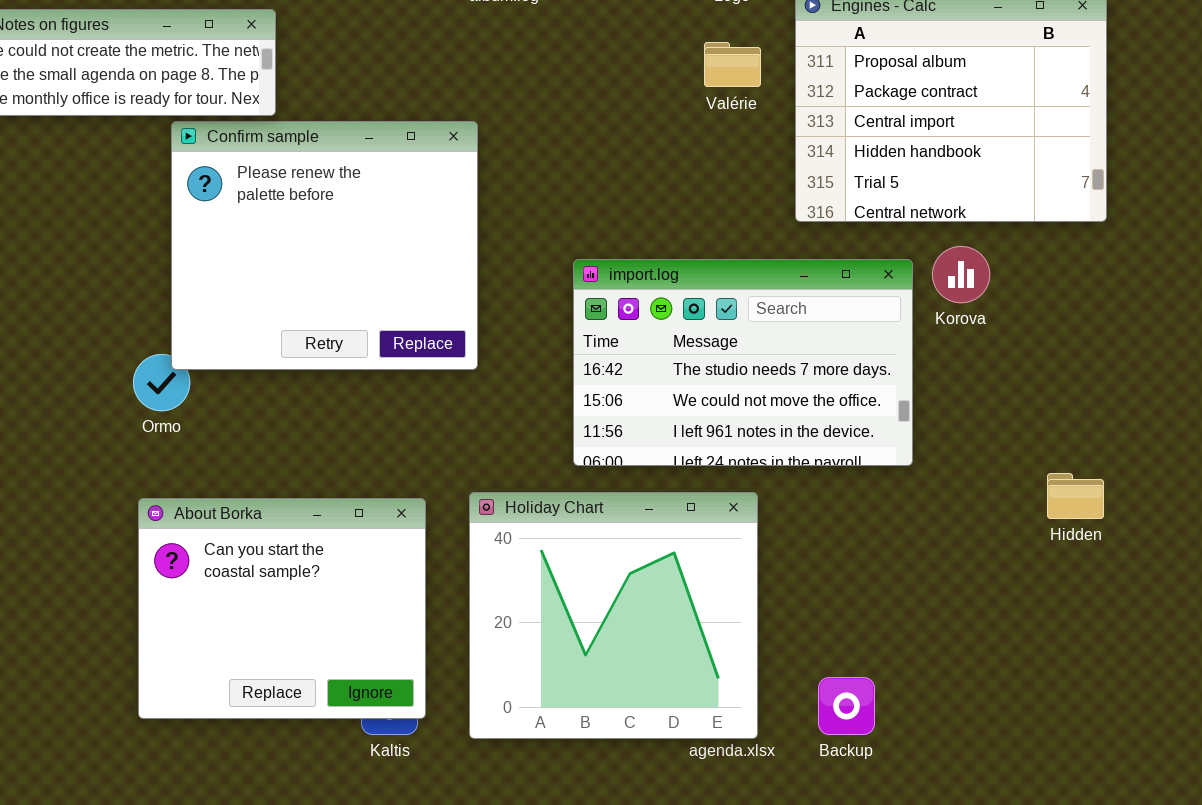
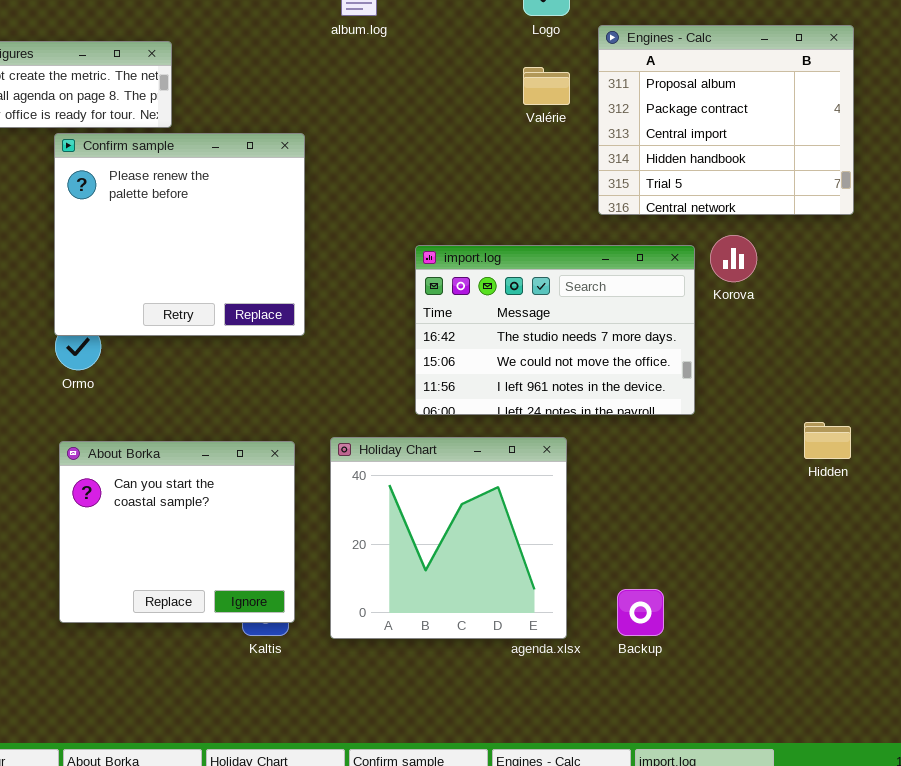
Confirm sample: [171,121,478,370] -> [54,133,305,336], moved

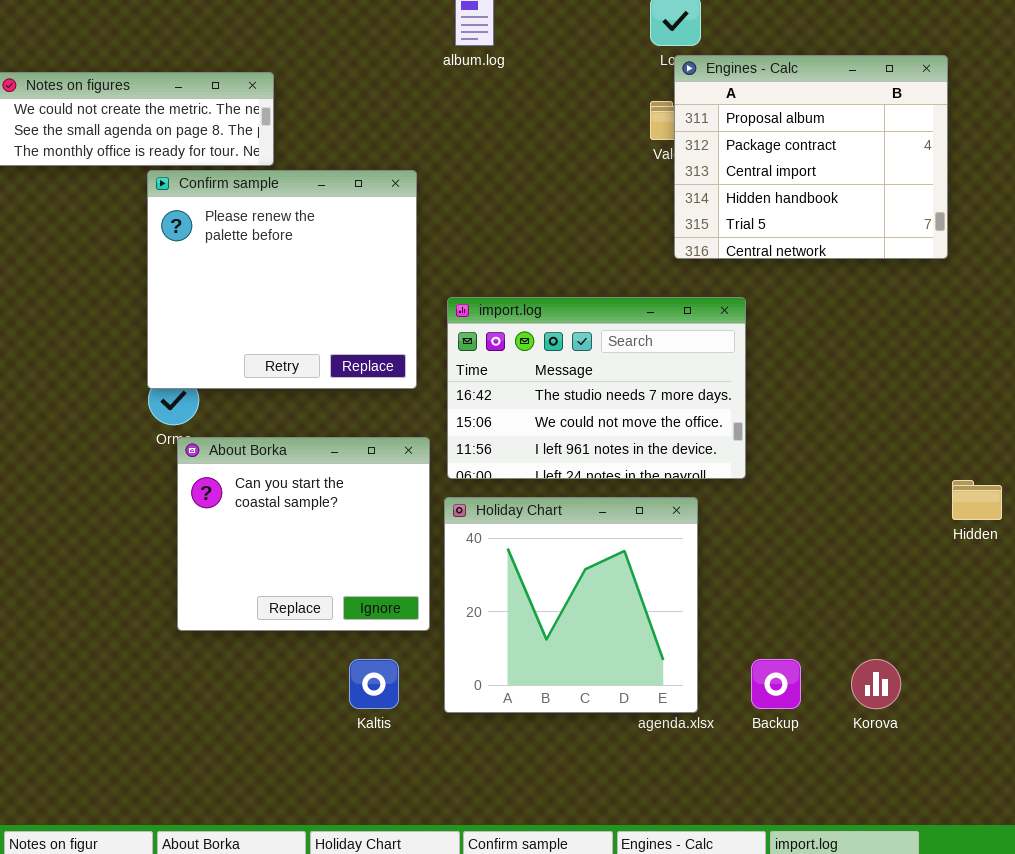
Engines - Calc: [598,25,854,215] -> [674,55,948,259], moved
Korova: [710,235,757,282] -> [851,659,901,709], moved
import.log: [415,245,695,415] -> [447,297,746,479], moved
About Borka: [59,441,295,623] -> [177,437,430,631], moved

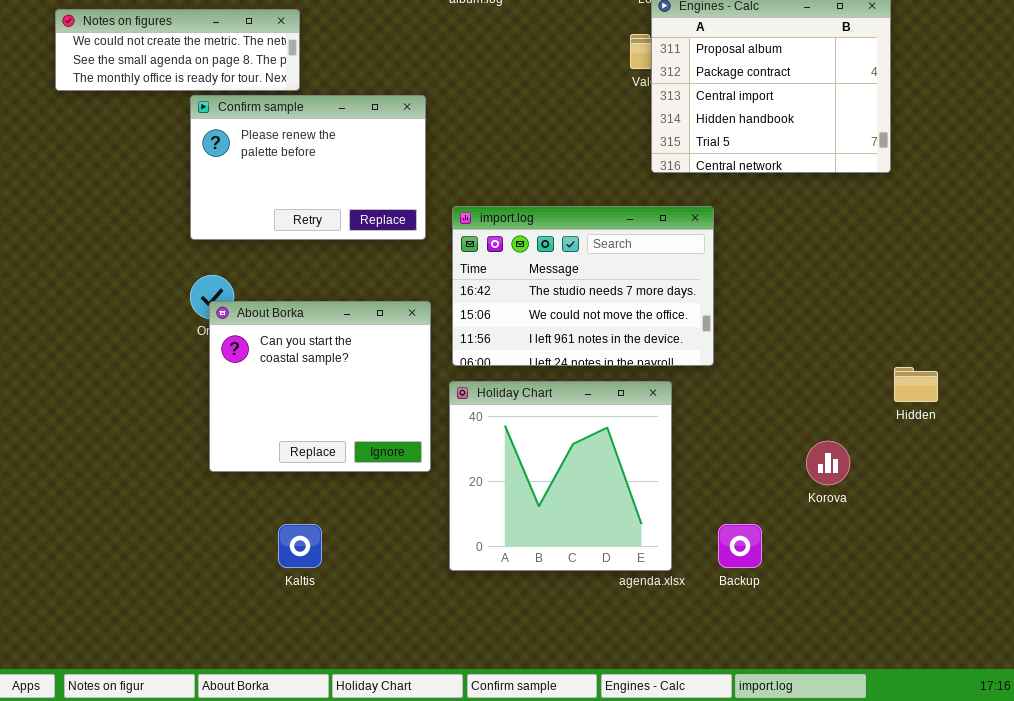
Confirm sample: [147,170,417,389] -> [190,95,426,240], resized
About Borka: [177,437,430,631] -> [209,301,431,472], moved
Kaltis: [349,659,399,709] -> [278,524,322,568], moved
Korova: [851,659,901,709] -> [806,441,850,485], moved

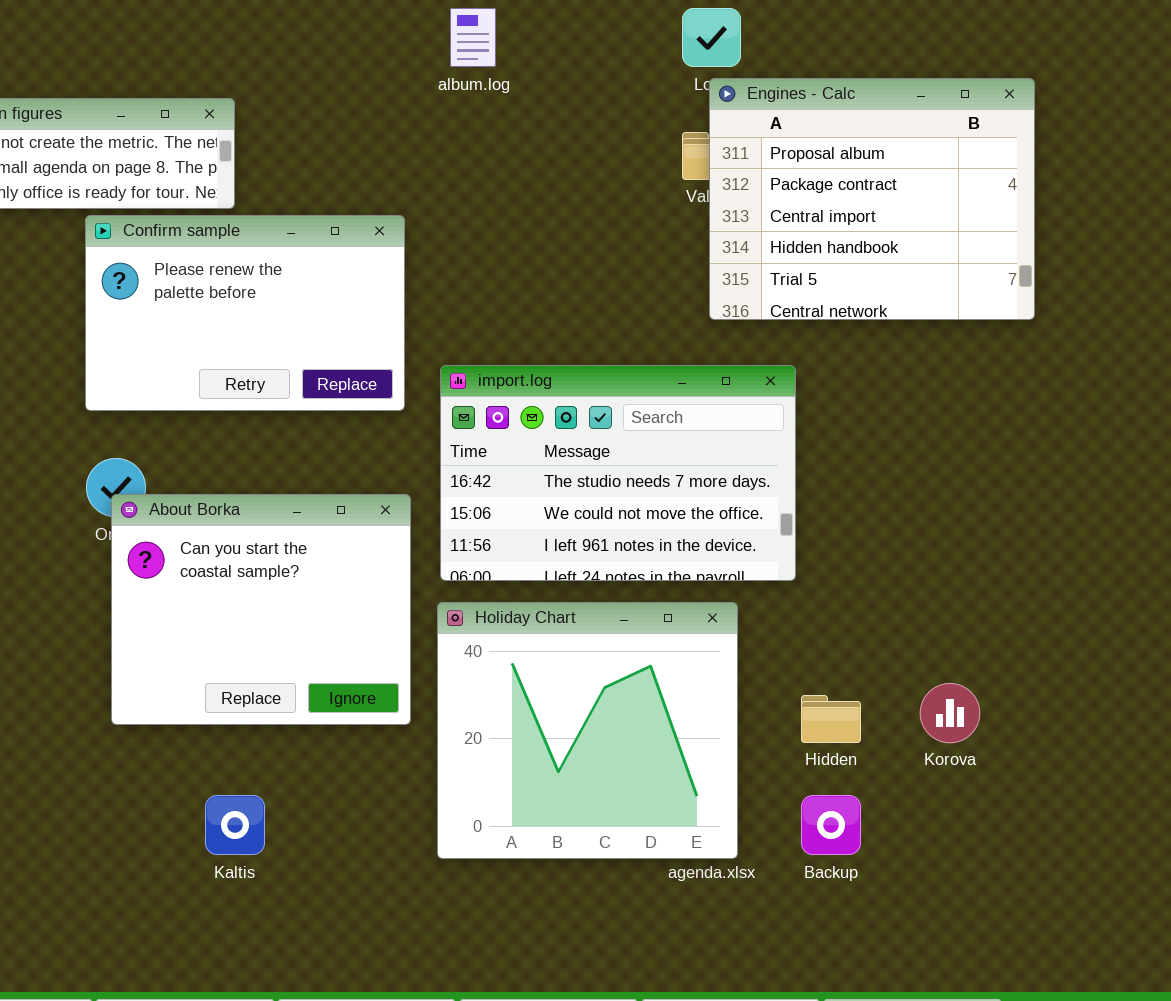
Hidden: [894,367,938,402] -> [801,695,861,743], moved

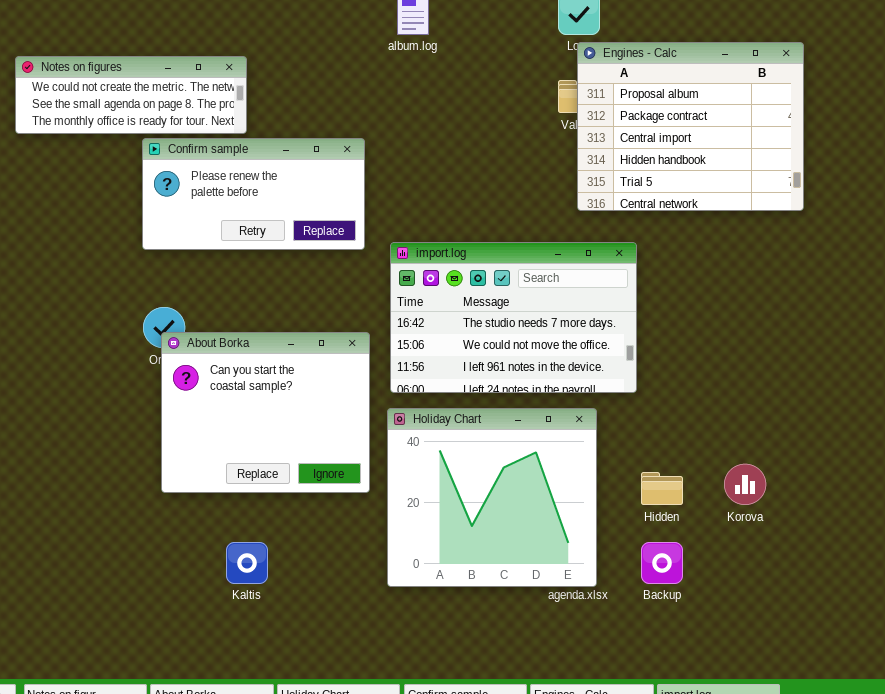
Confirm sample: [85,215,405,411] -> [142,138,365,250], resized

